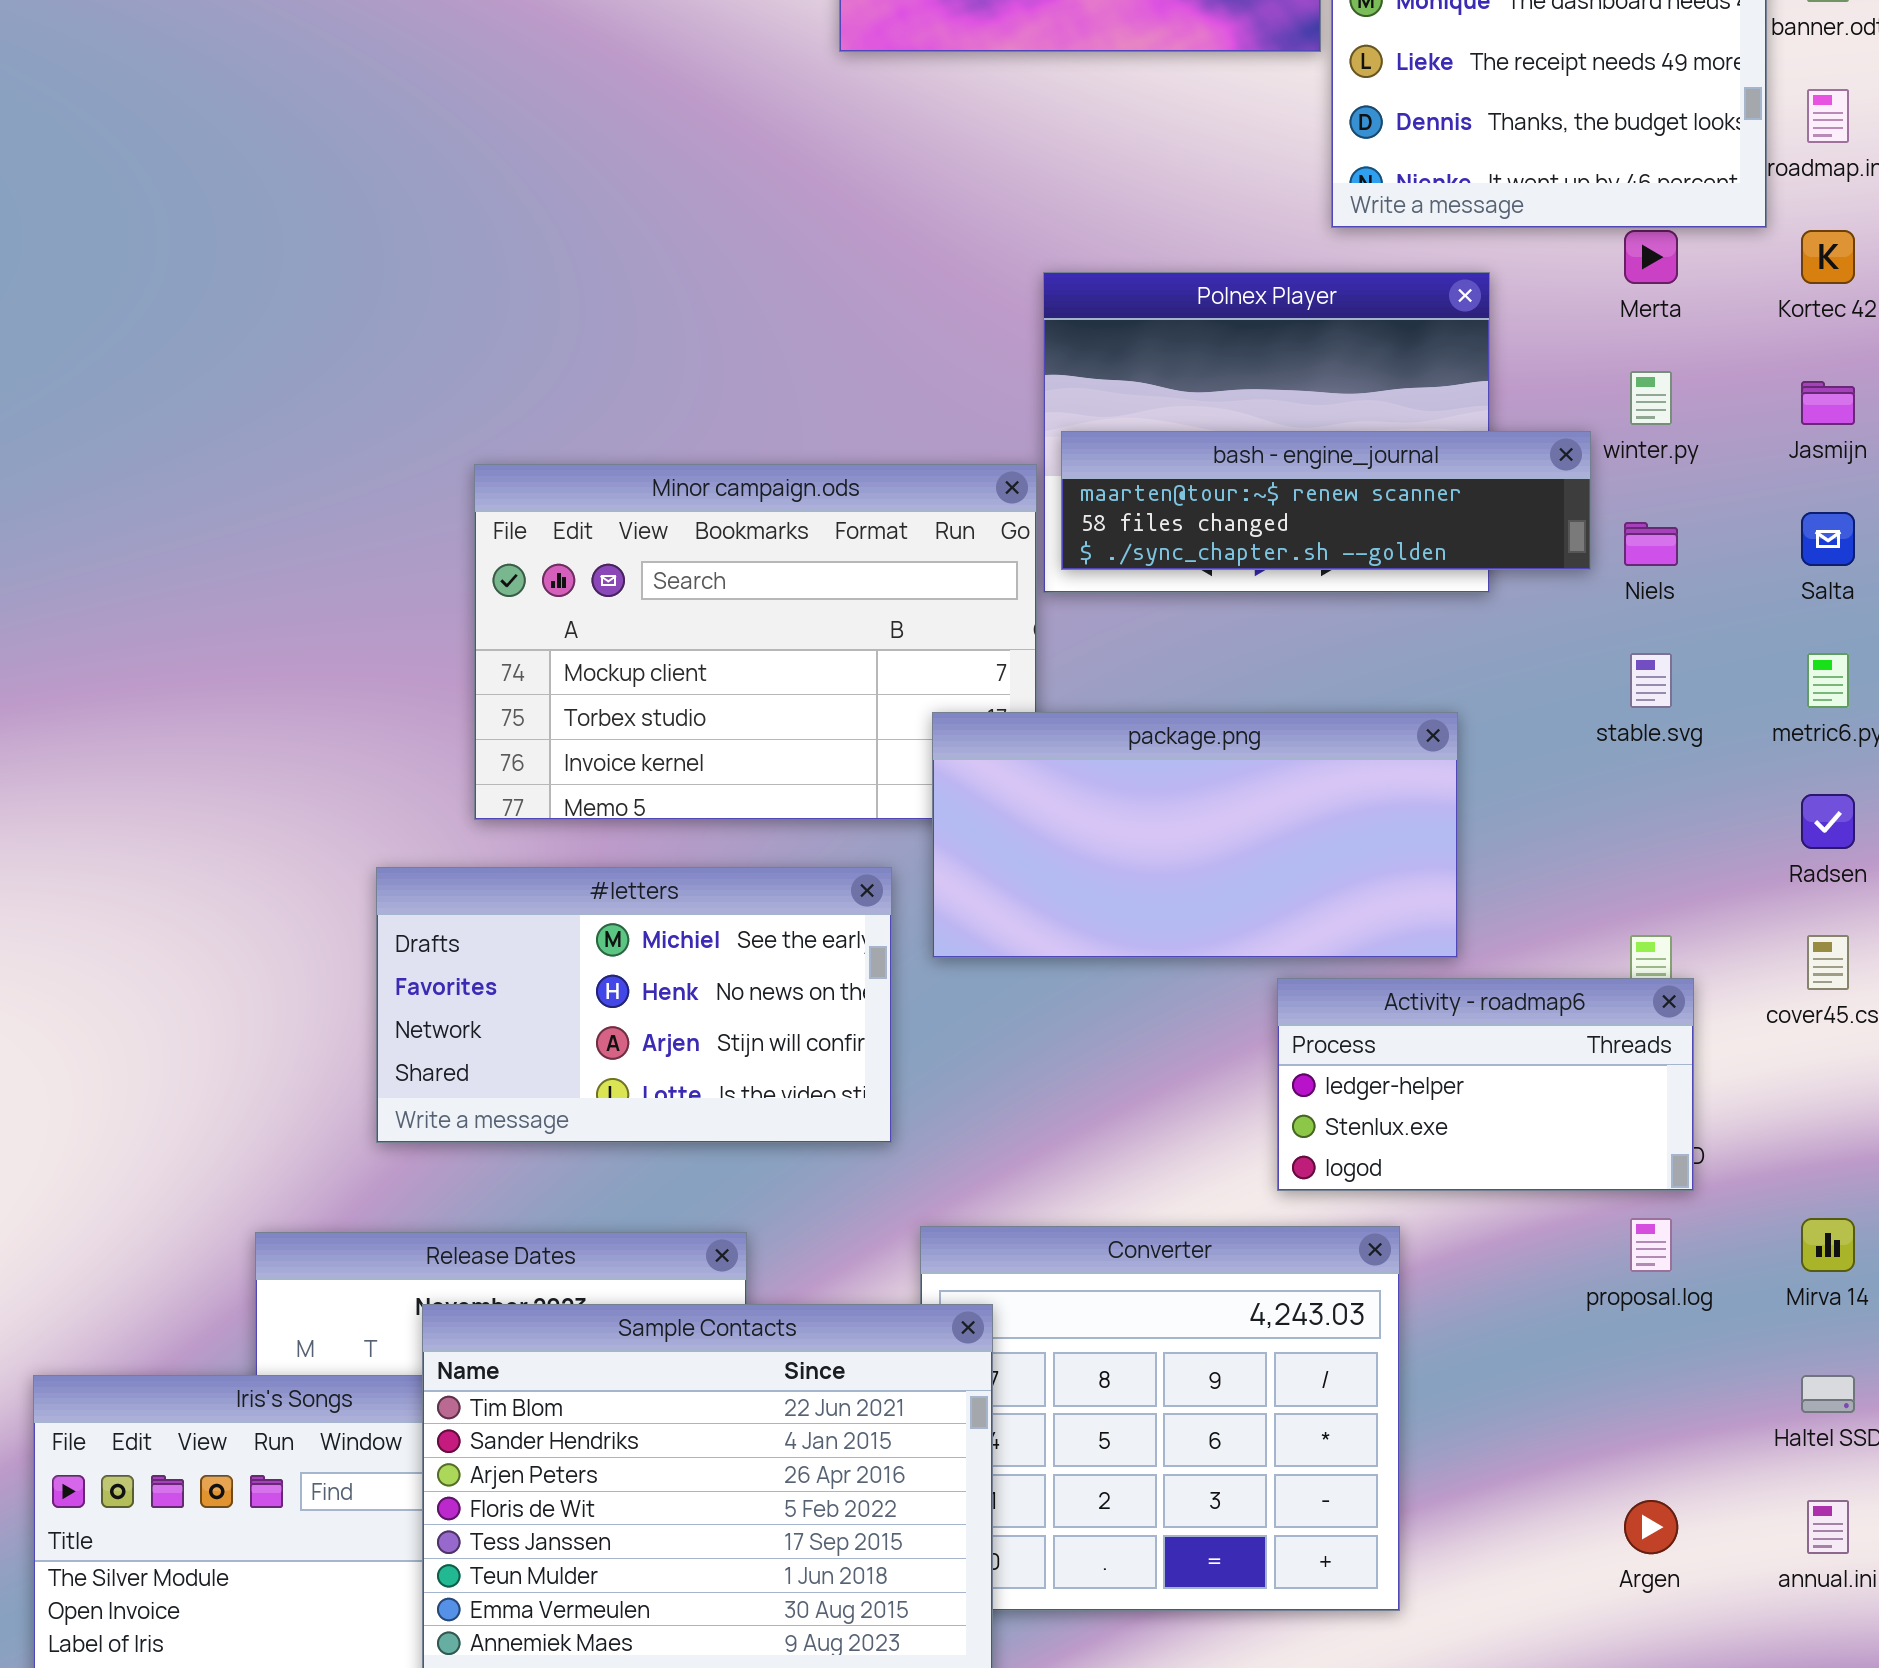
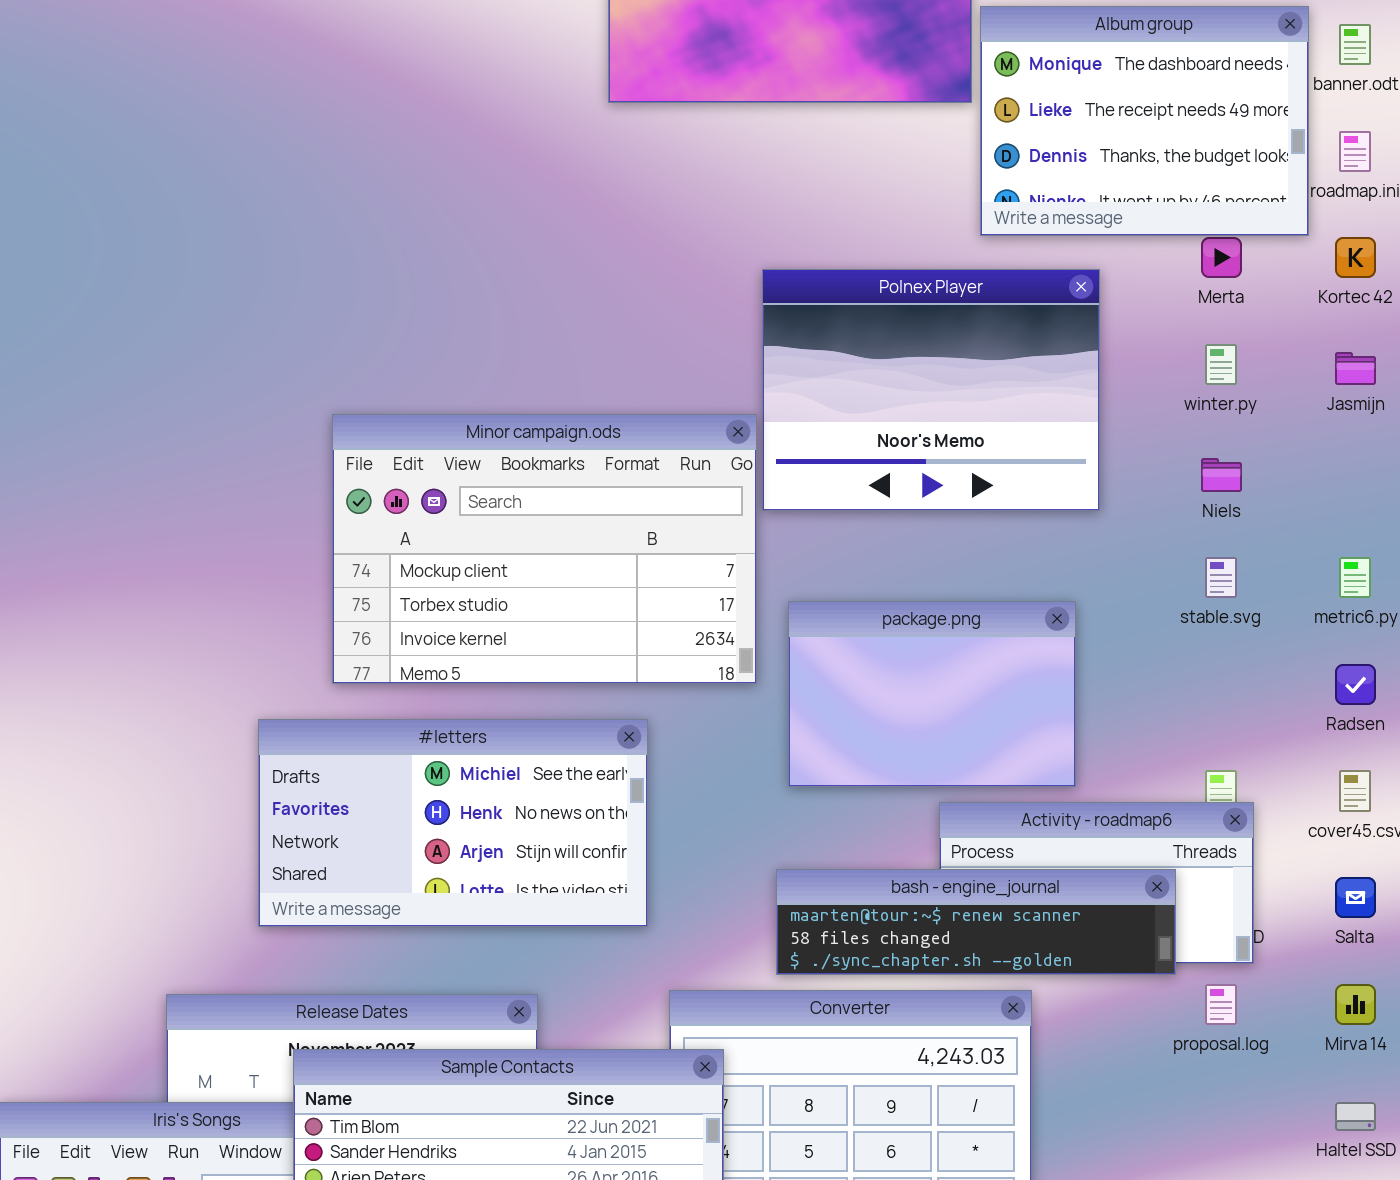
bash - engine_journal: [1061,431,1591,570] -> [776,869,1176,975], moved
Salta: [1801,512,1855,566] -> [1335,877,1376,918], moved
package.png: [932,712,1458,958] -> [788,601,1076,787], resized

